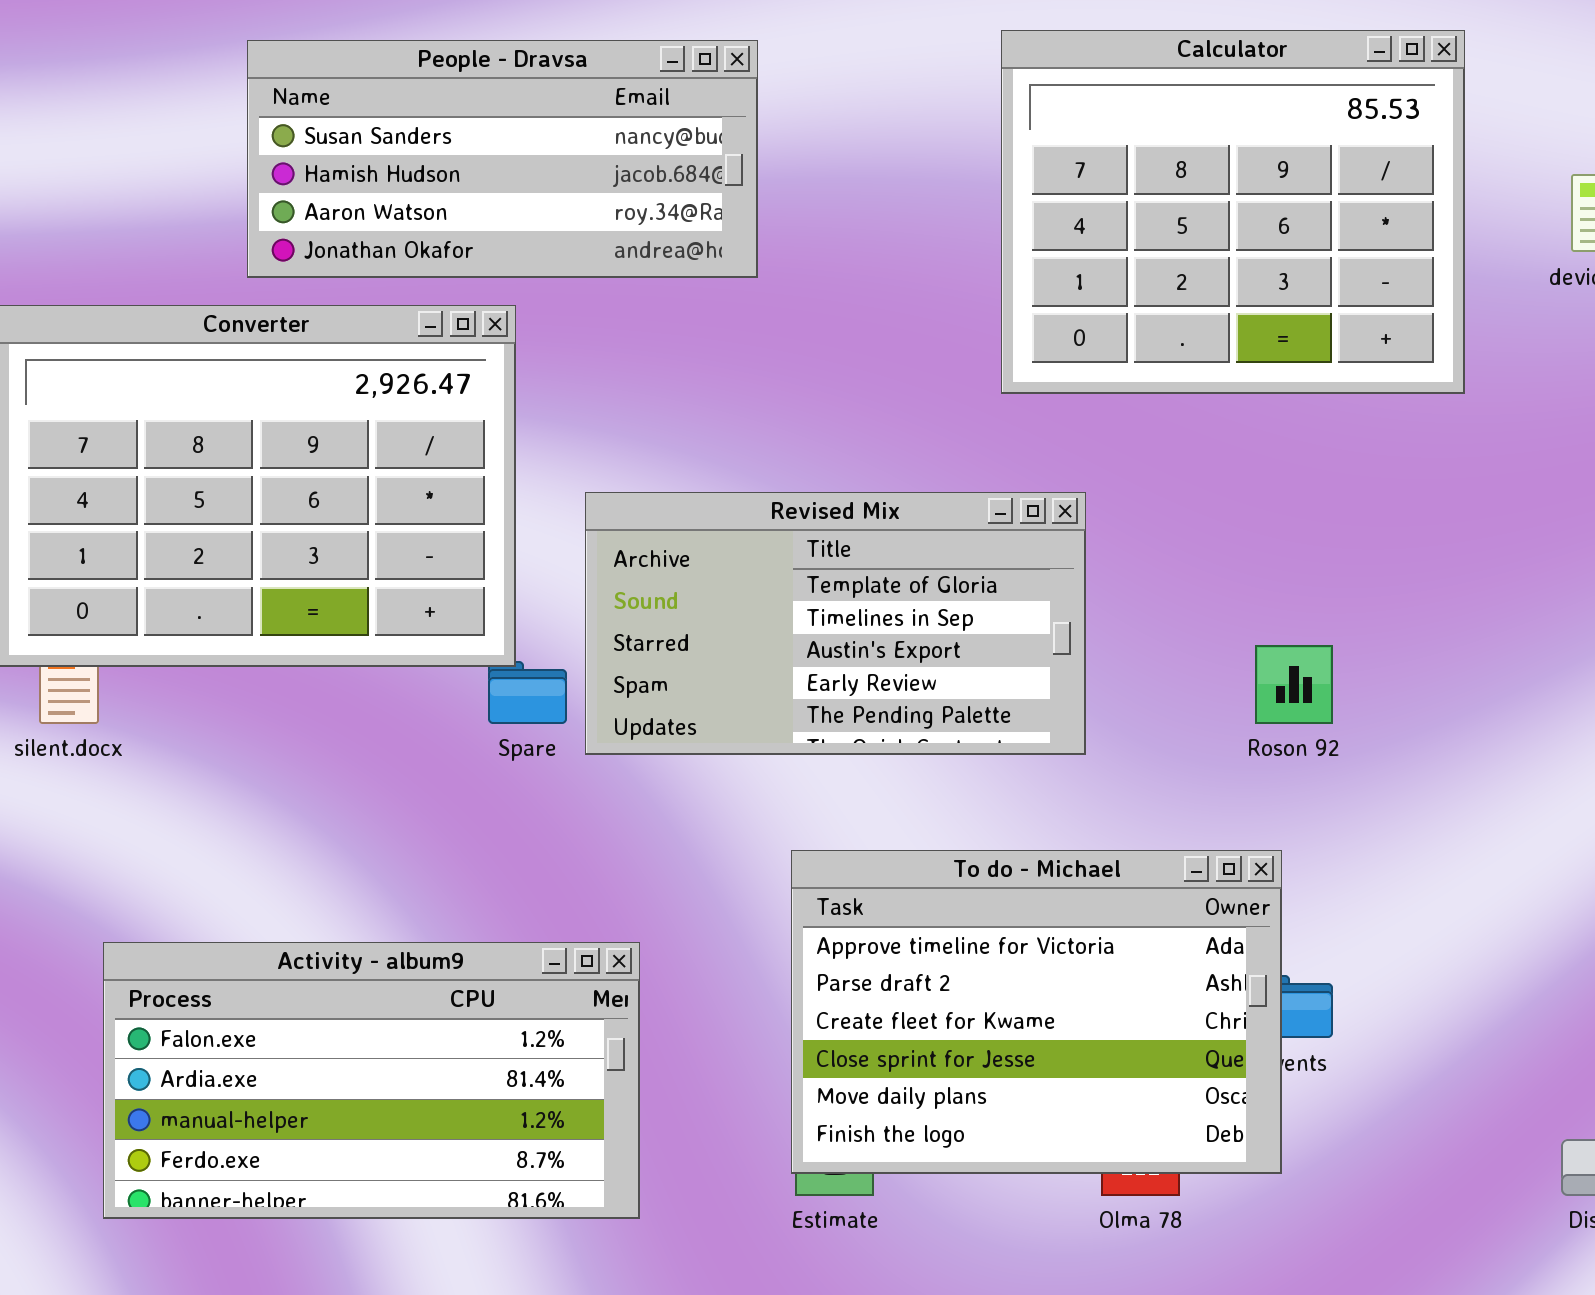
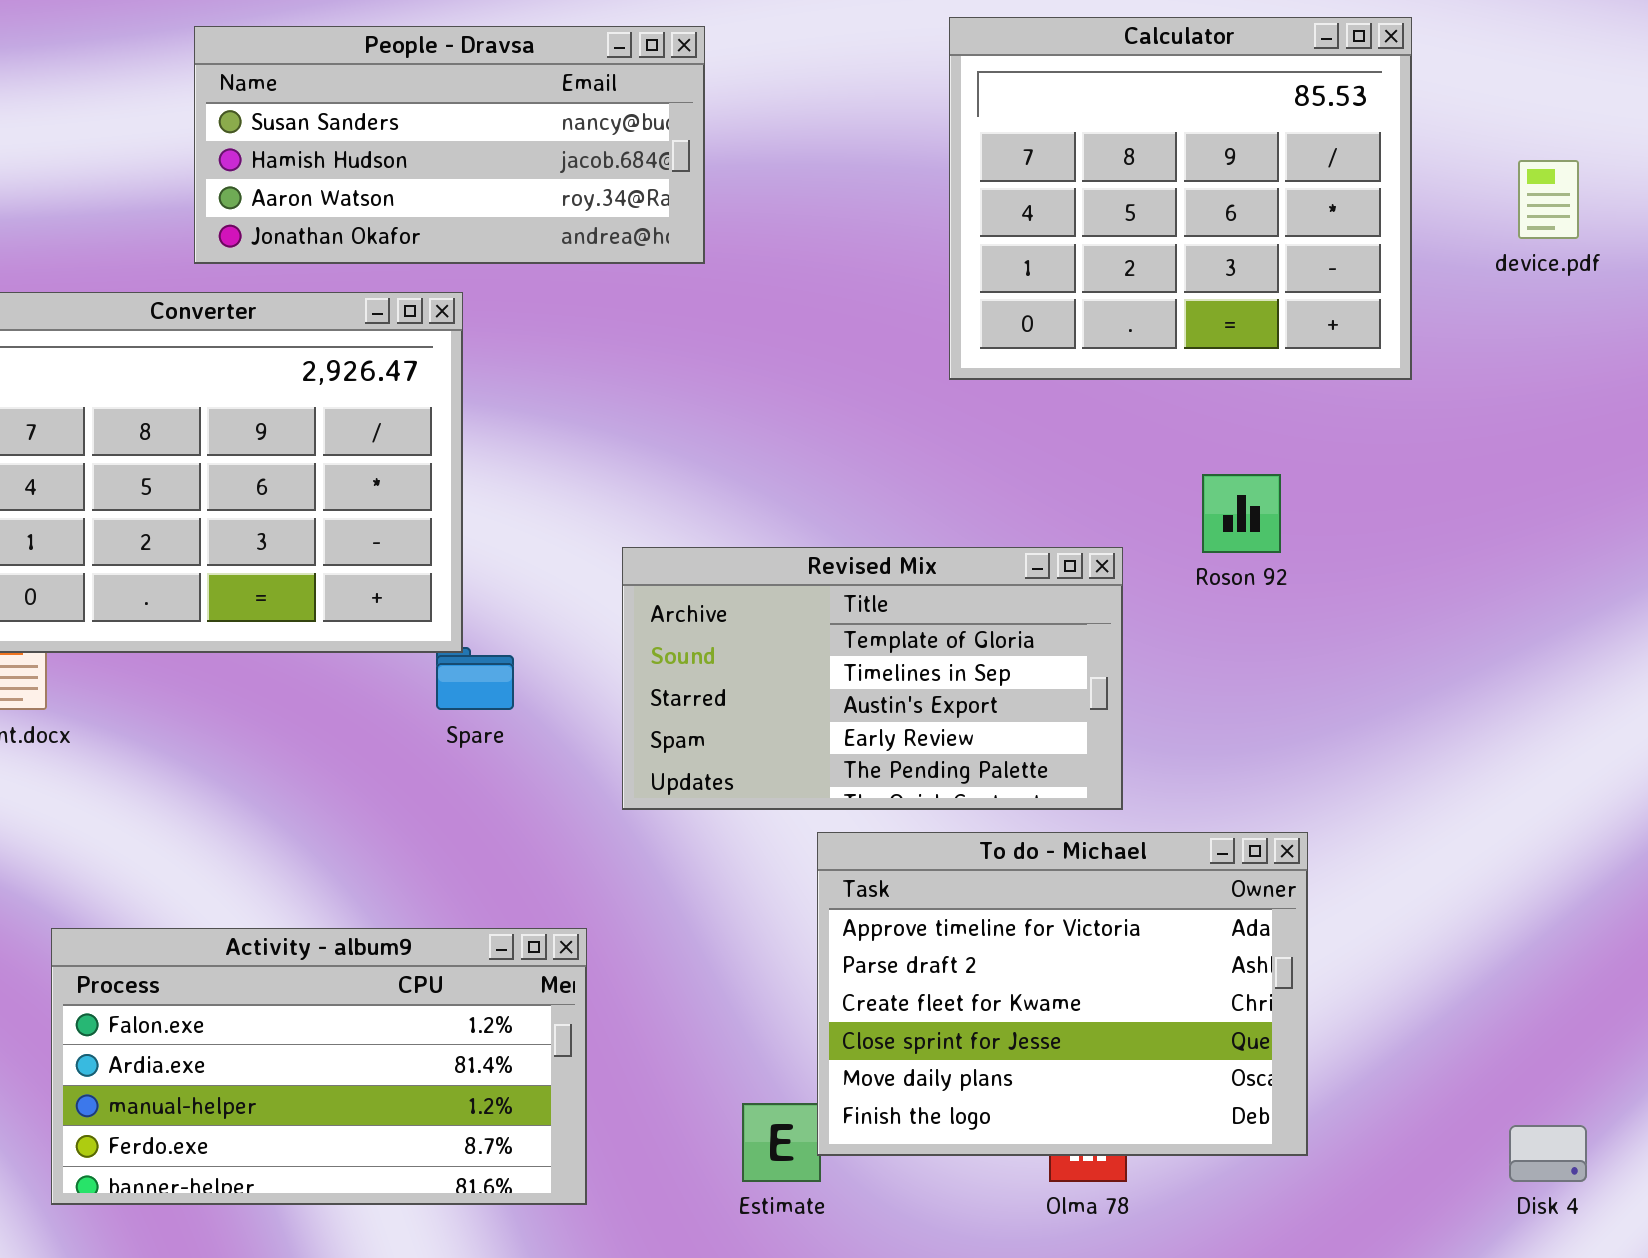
Revised Mix: [585,492,1086,755] -> [622,547,1123,810], moved
Roson 92: [1255,645,1333,724] -> [1202,474,1281,553], moved
To do - Michael: [791,850,1282,1174] -> [817,832,1308,1156], moved

